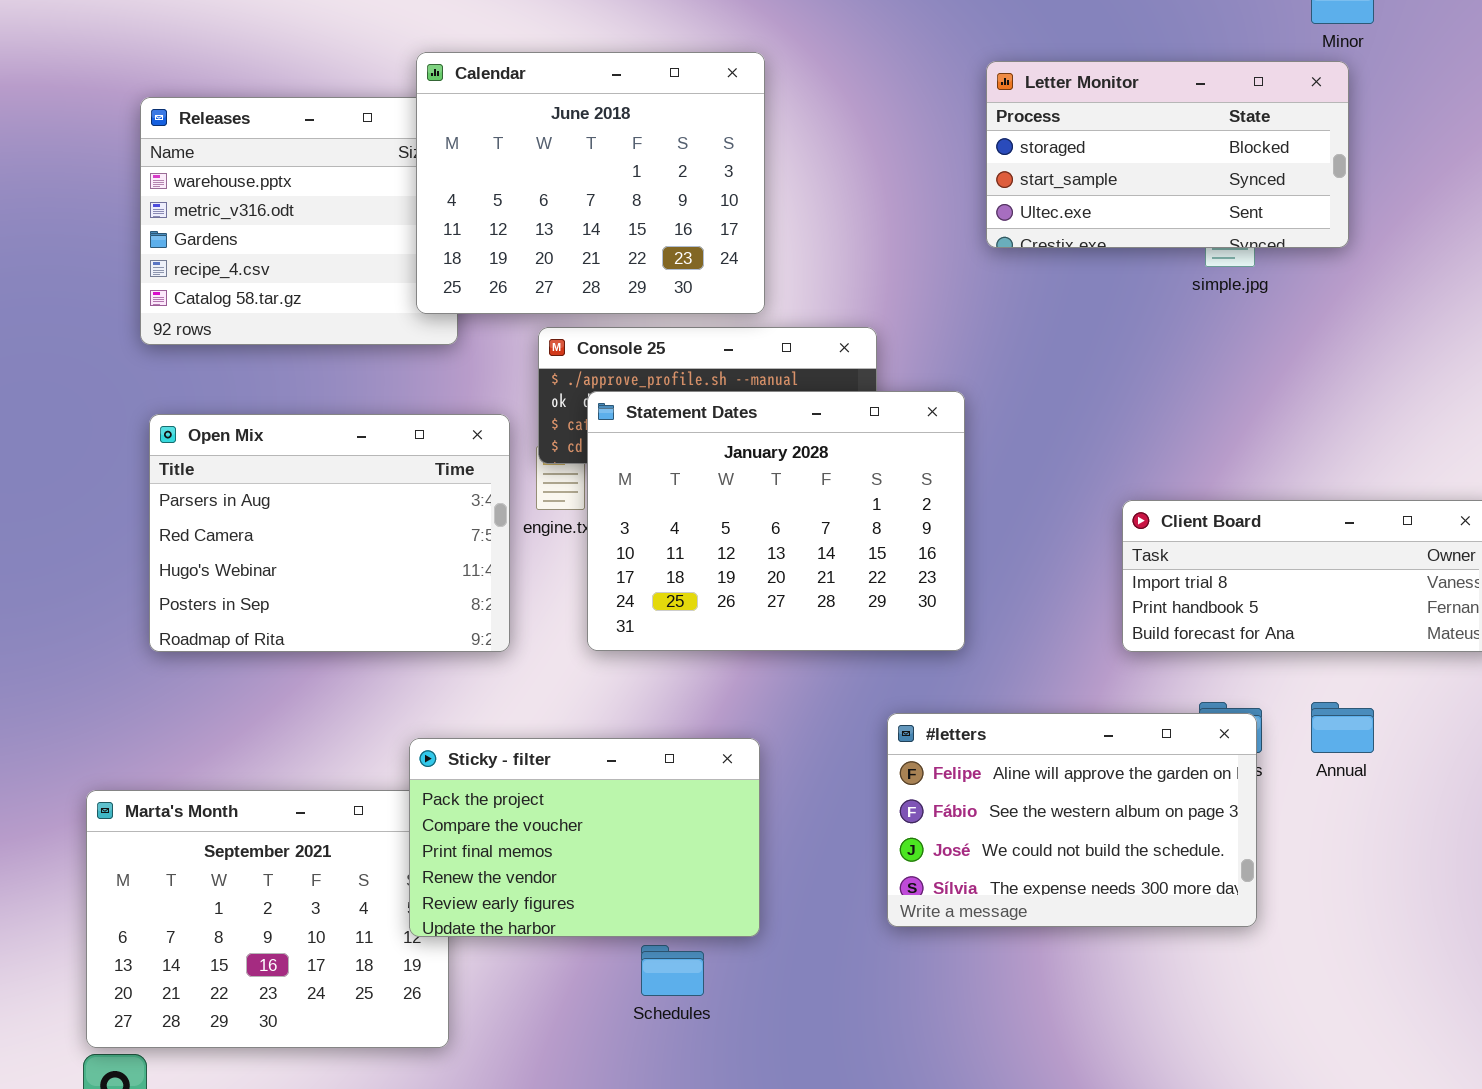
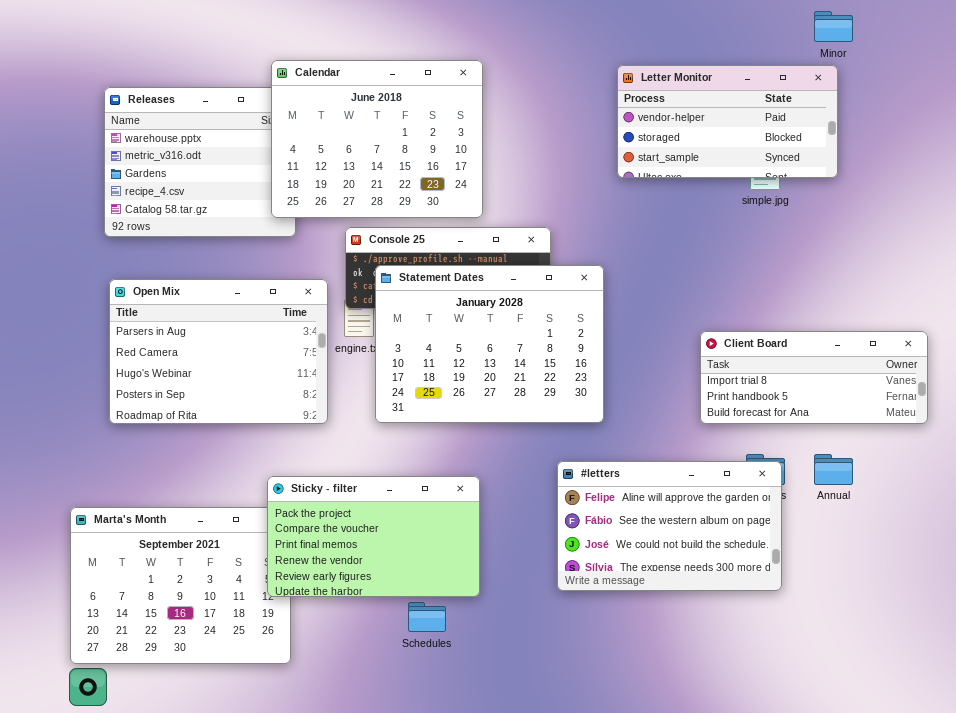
Letter Monitor: [986,61,1349,248] -> [617,65,838,178], scrolled up 1 row

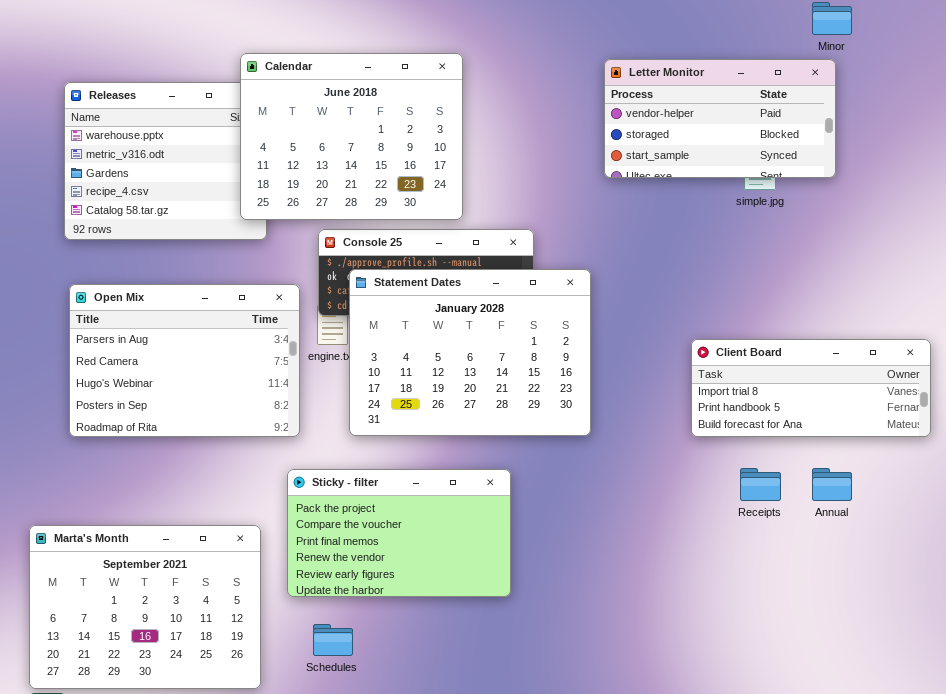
#letters: [557,461,782,591] -> none, closed
Sticky - filter: [267,476,480,597] -> [287,469,511,597], moved
Schedules: [408,602,446,632] -> [313,624,353,656], moved

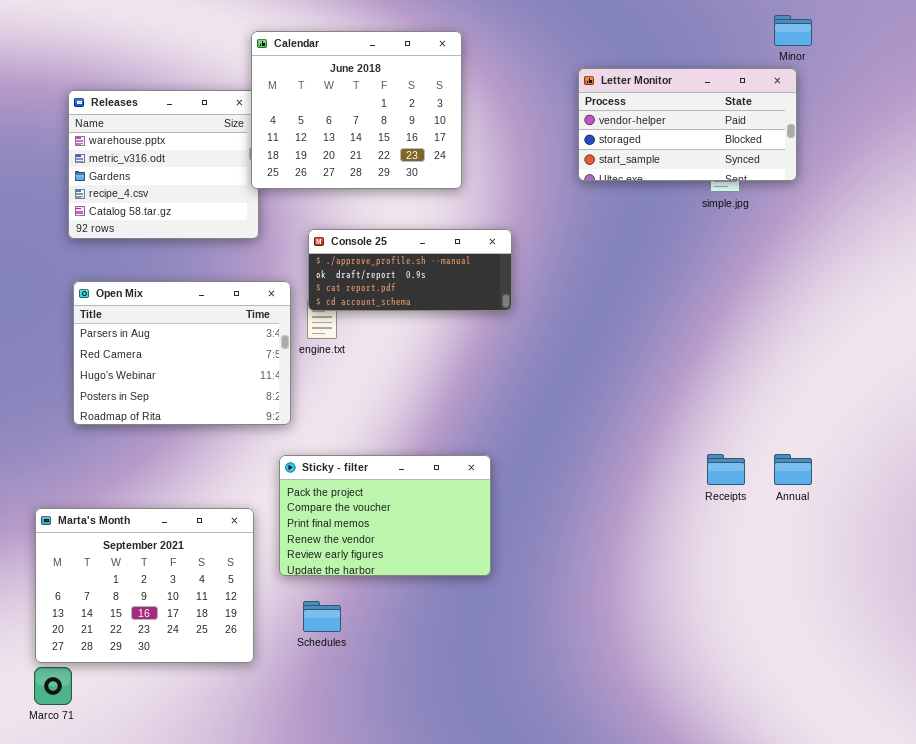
Calendar: [240,53,463,220] -> [251,31,462,189], moved
Statement Dates: [349,269,591,436] -> none, closed
Client Board: [691,339,931,437] -> none, closed

